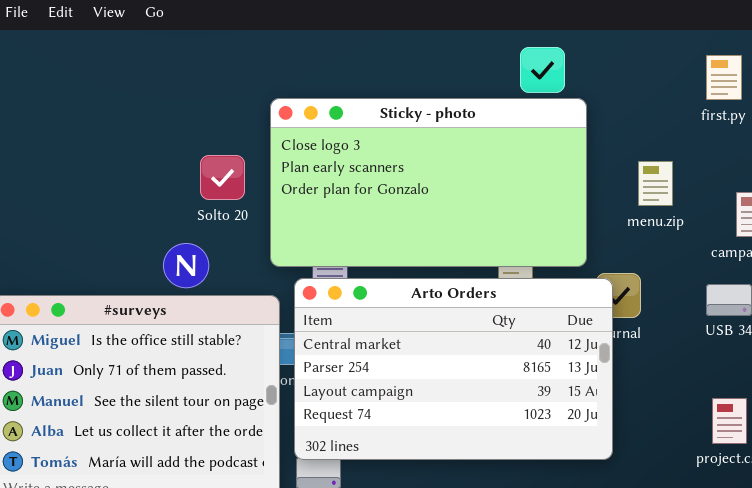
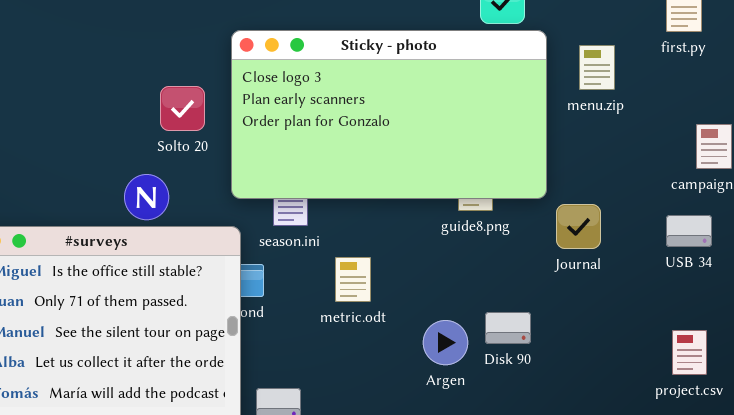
menu.zip: [638,161,673,206] -> [579,45,615,90], moved
Arto Orders: [294,278,613,460] -> none, closed

